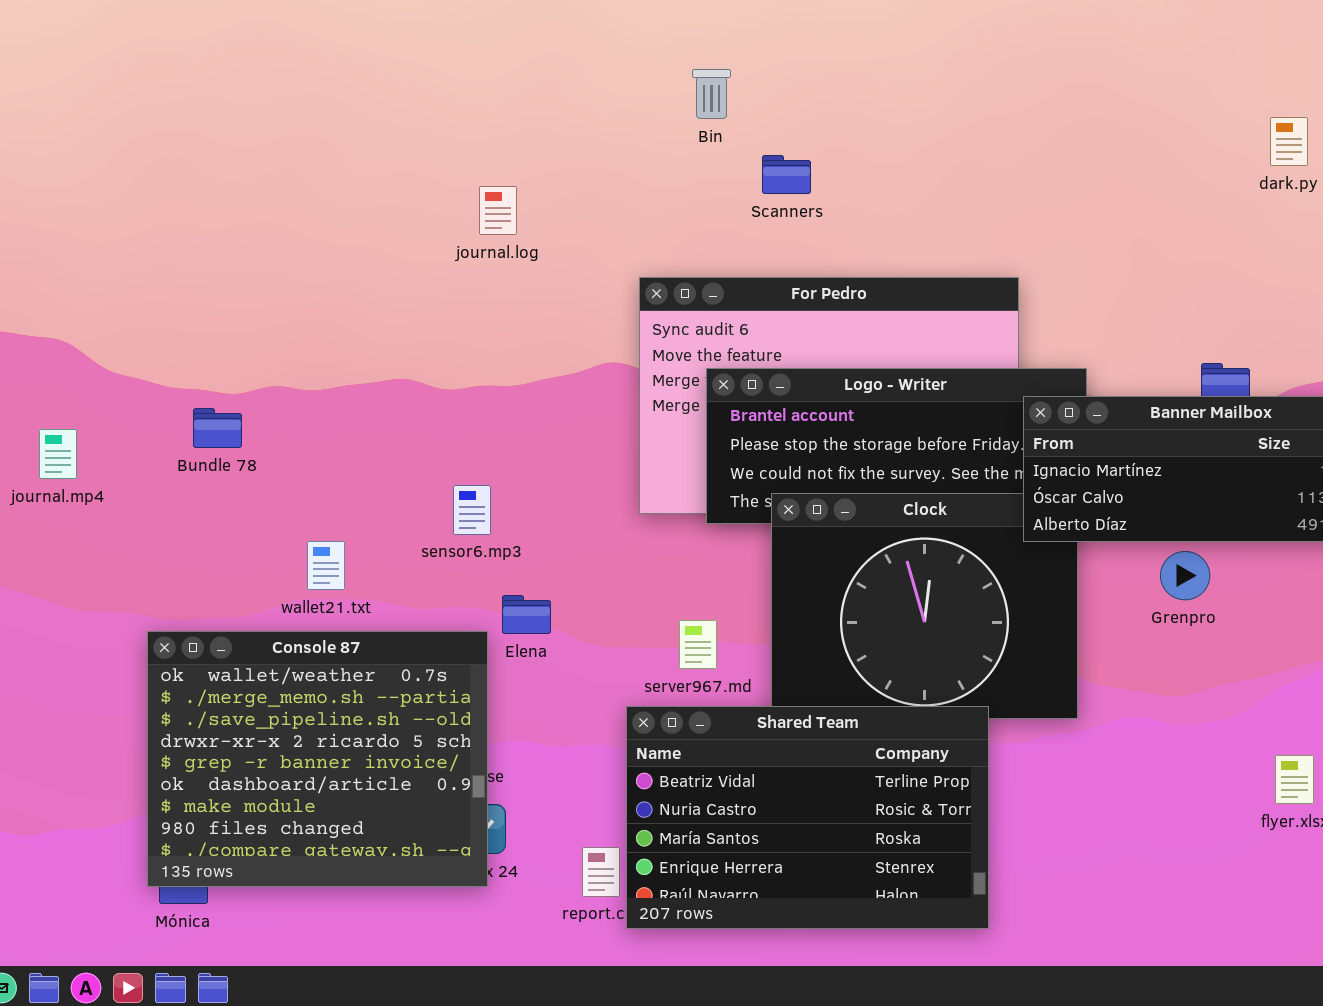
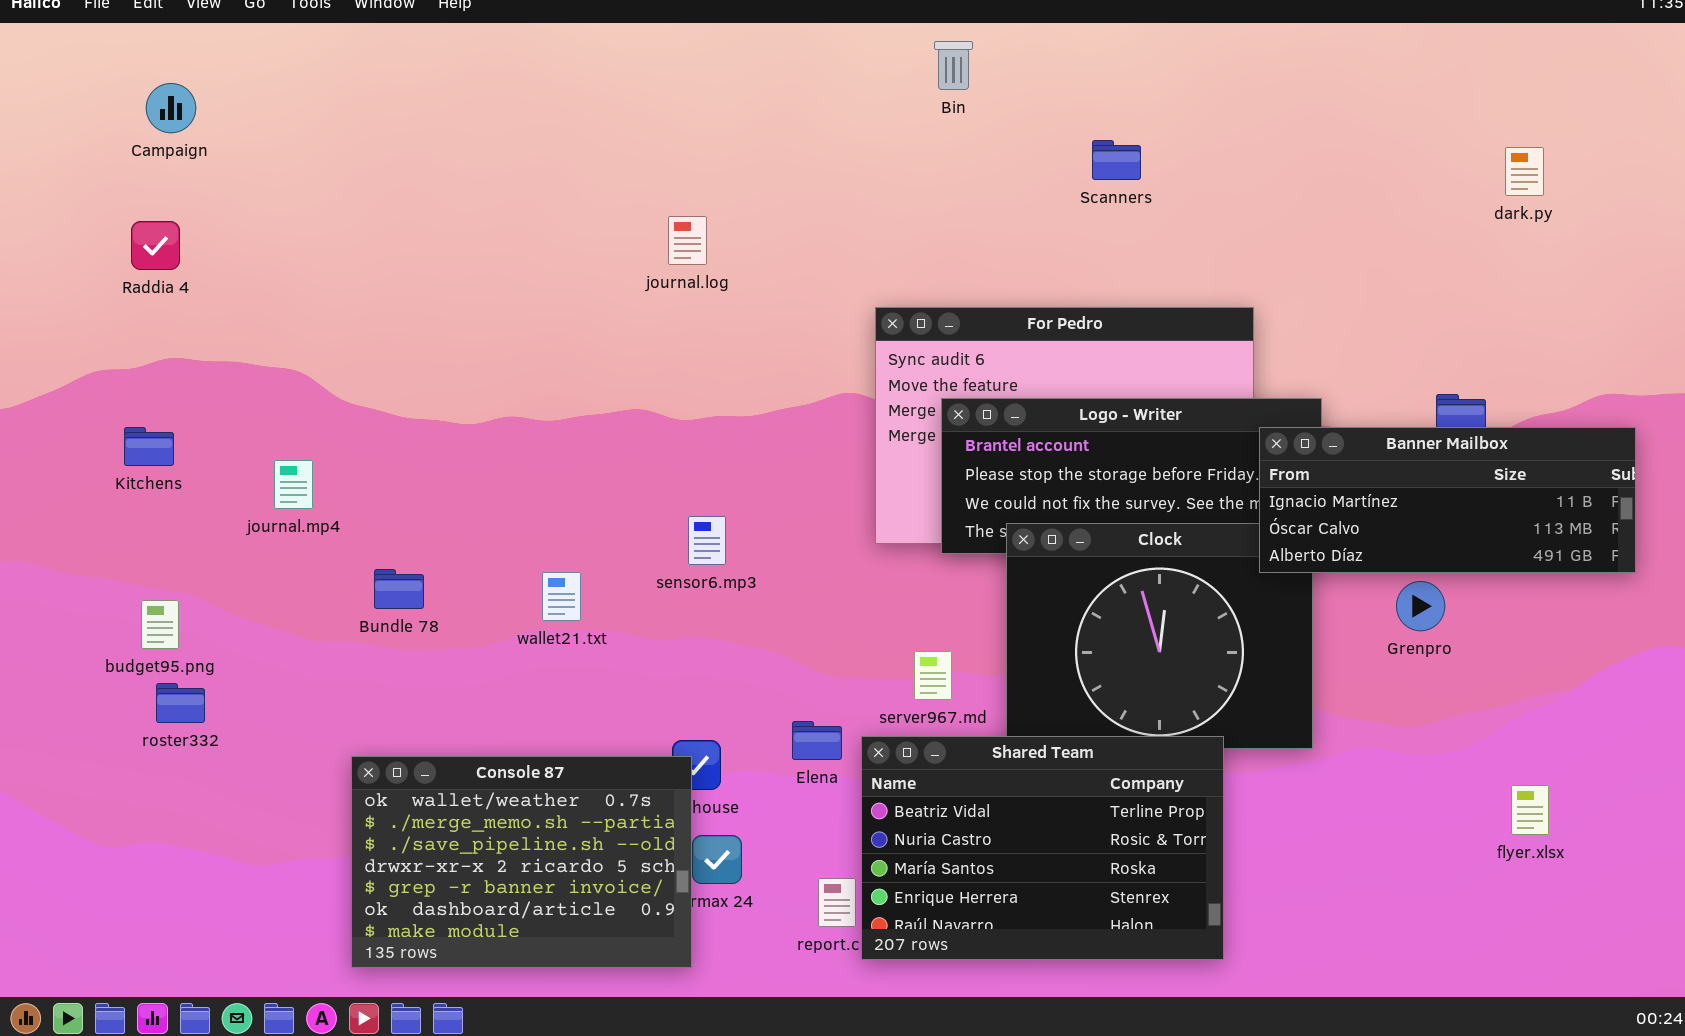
Bin: [692,69,731,119] -> [934,41,973,90], moved
Scanners: [762,155,811,194] -> [1092,140,1141,180], moved
journal.log: [479,186,517,235] -> [668,216,707,265], moved
Bundle 78: [193,408,242,448] -> [374,569,424,609], moved
Elena: [502,595,551,634] -> [792,721,842,760], moved
Console 87: [147,631,488,887] -> [351,756,692,968], moved, resized

